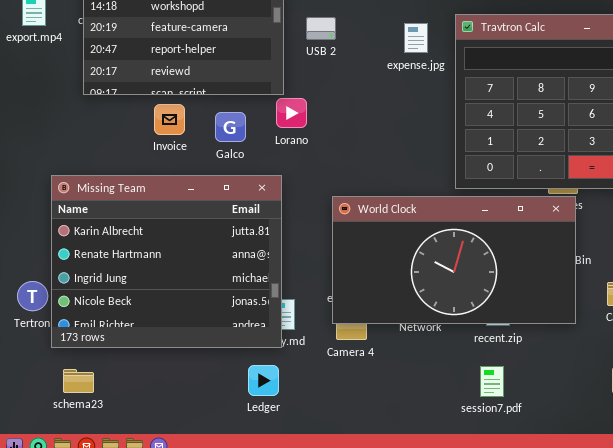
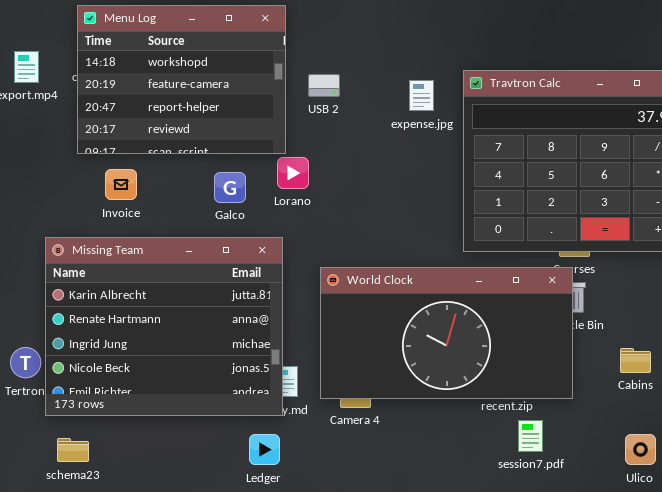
Invoice: [154,104,185,135] -> [105,169,137,200], moved
World Clock: [332,196,576,324] -> [320,267,573,399], moved
session7.pdf: [480,366,504,397] -> [518,420,543,452], moved

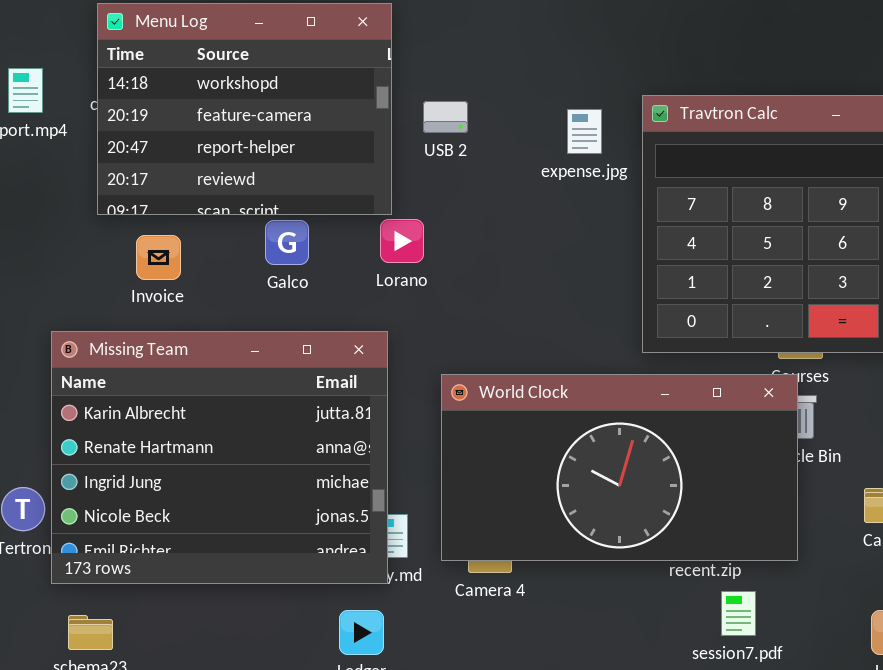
Galco: [214,172,246,203] -> [265,220,309,265], moved

